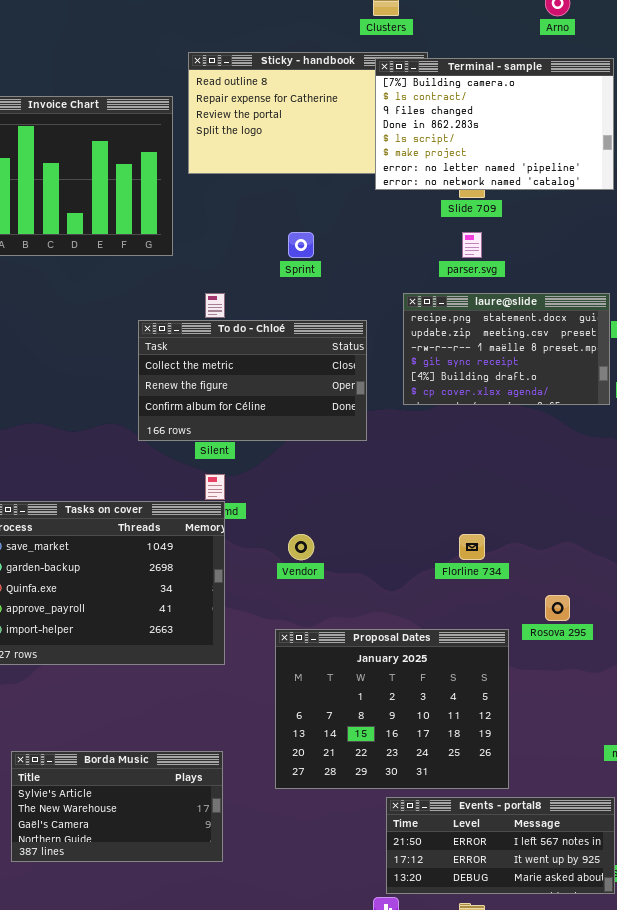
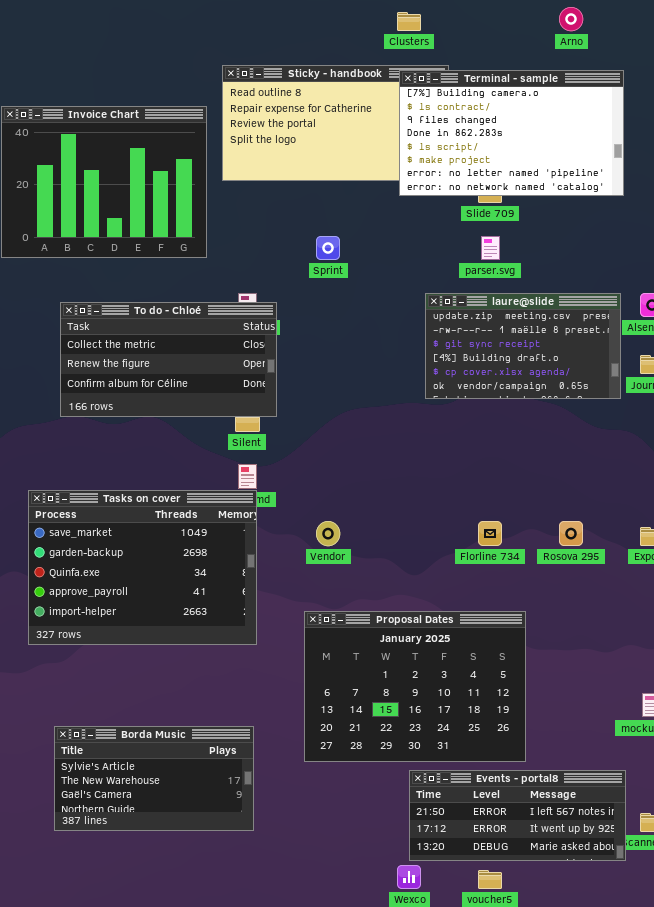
laure@slide: [403,293,610,405] -> [425,293,621,399], scrolled down 1 row
To do - Chloé: [138,320,367,441] -> [60,302,277,417], moved
Rosova 295: [545,595,570,621] -> [559,521,583,546], moved

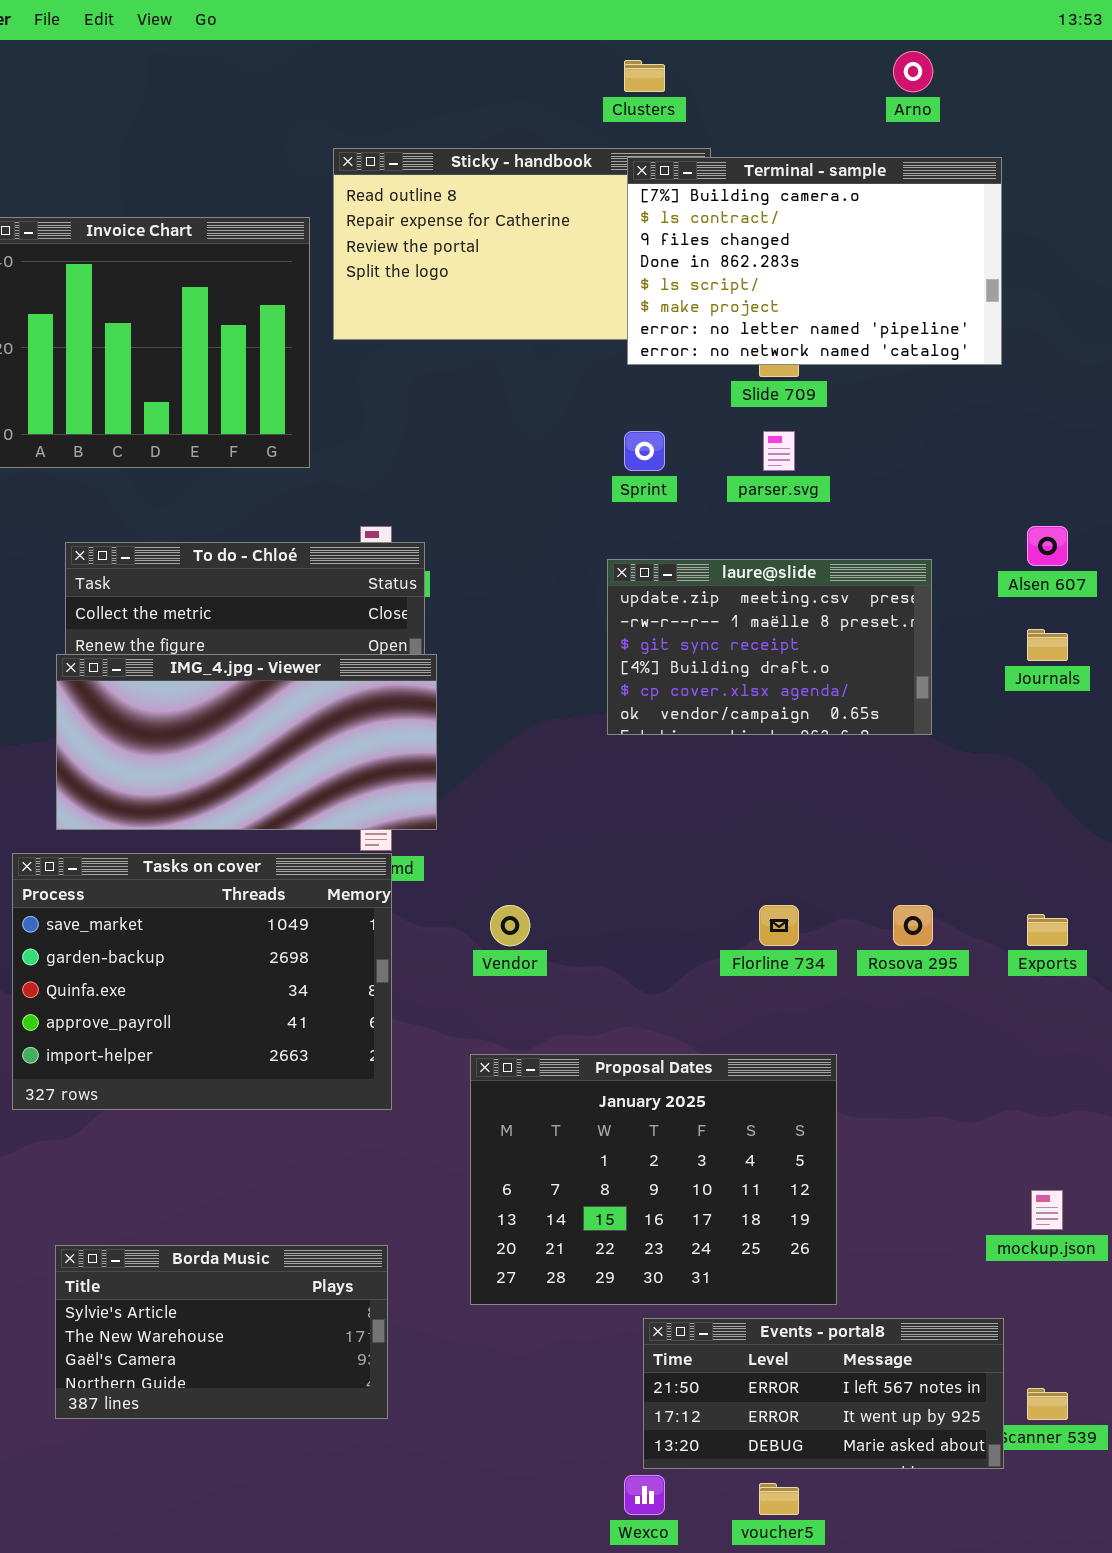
Sprint: [316,236,340,260] -> [624,431,665,471], moved
laure@slide: [425,293,621,399] -> [607,559,932,735], moved
IMG_4.jpg - Viewer: none -> [56,654,437,830], opened

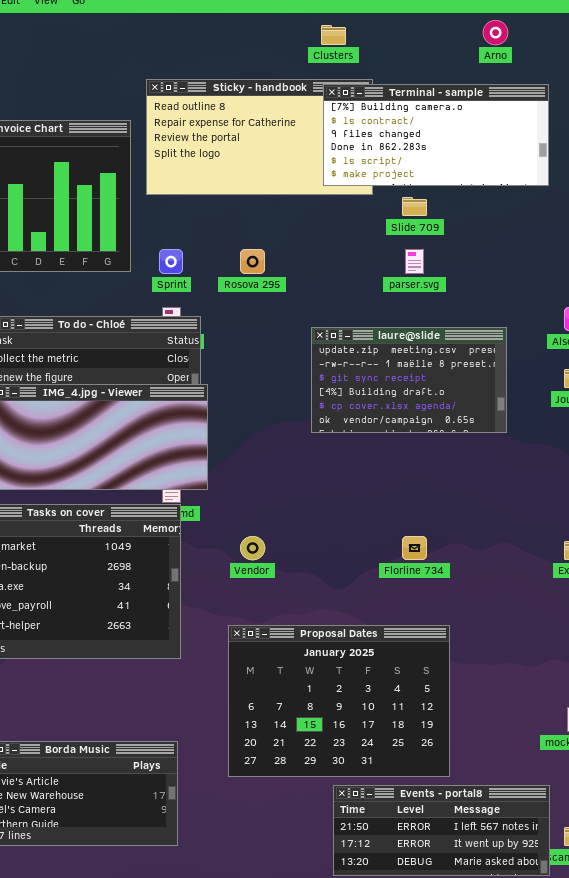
Terminal - sample: [627,157,1002,365] -> [323,84,549,186], resized
Sprint: [624,431,665,471] -> [159,249,183,274], moved
Rosova 295: [893,905,933,946] -> [240,249,265,274], moved

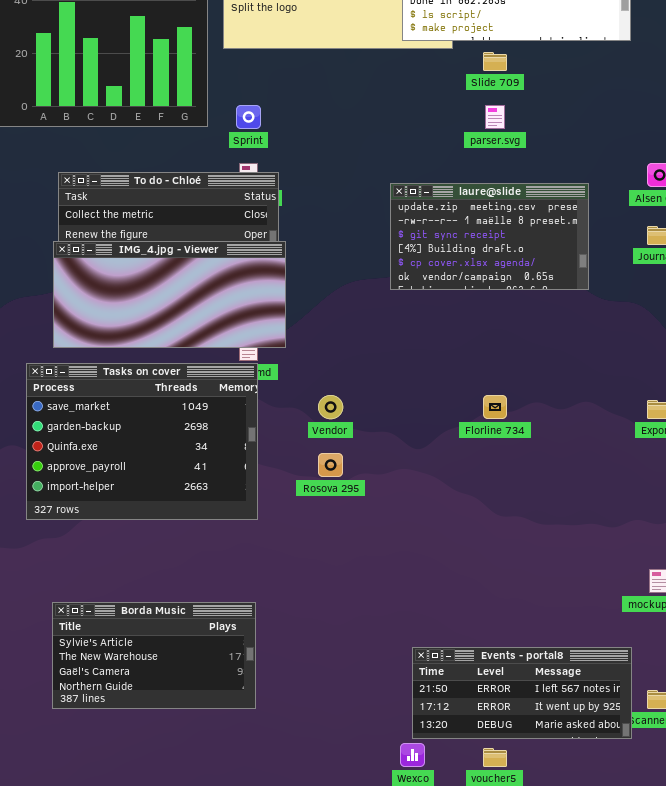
Rosova 295: [240,249,265,274] -> [318,453,343,477], moved
Proposal Dates: [228,625,450,777] -> none, closed

